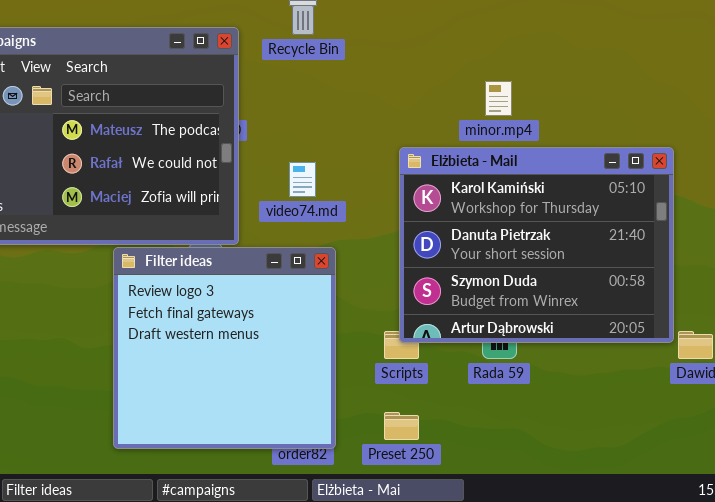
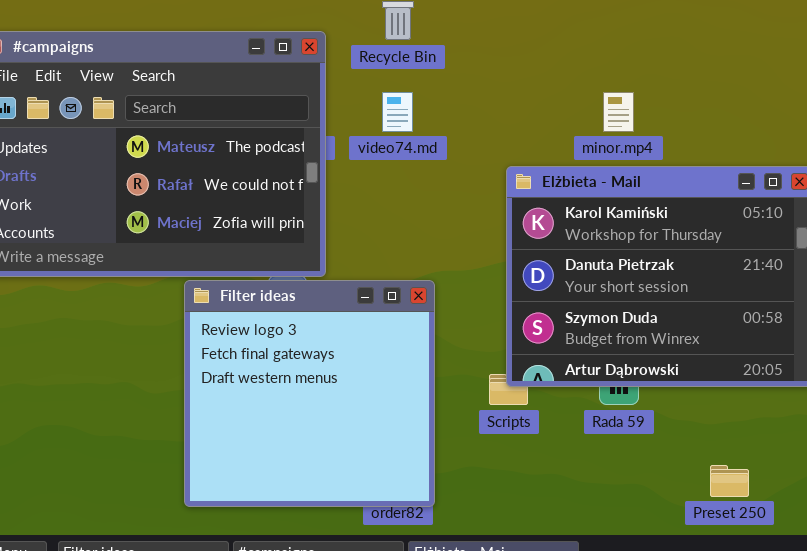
video74.md: [289,162,316,197] -> [382,92,413,132], moved
Preset 250: [384,412,419,440] -> [710,465,749,497], moved

